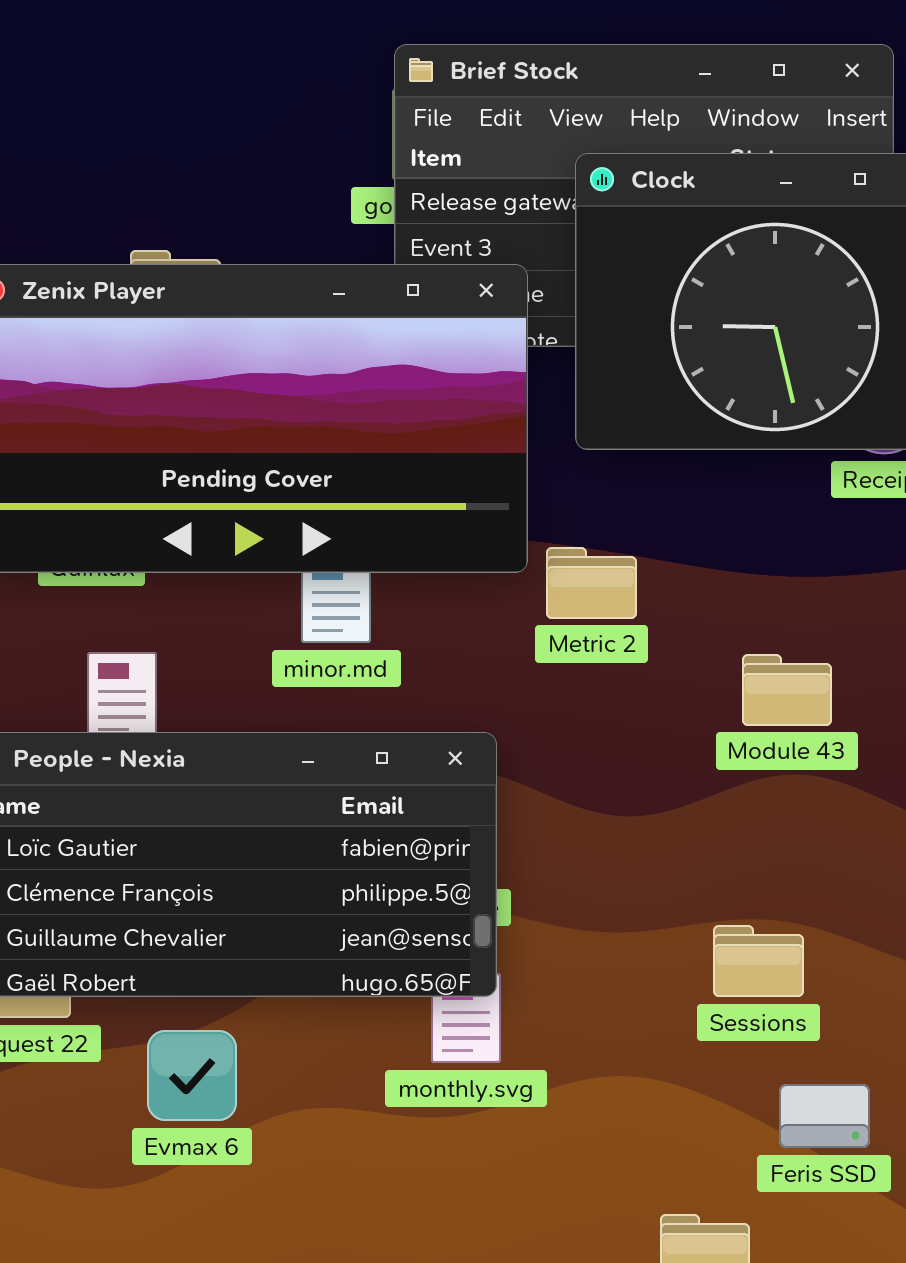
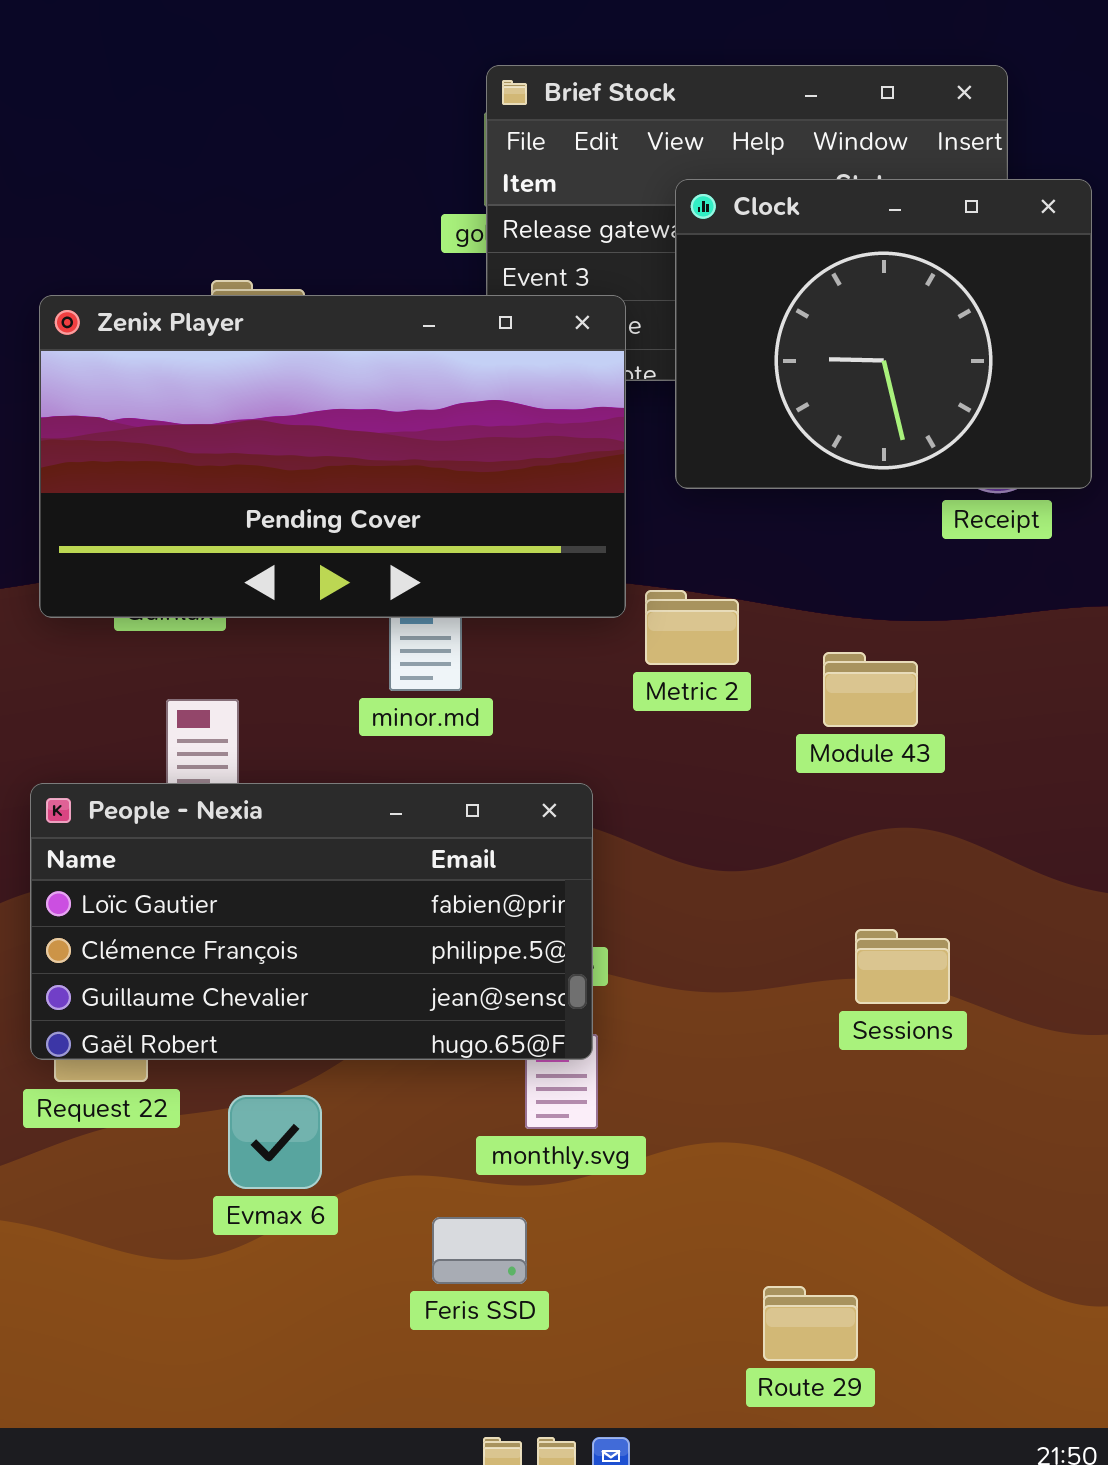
Module 43: [742,654,832,726] -> [823,652,918,727], moved
Sessions: [713,925,804,997] -> [855,929,950,1004], moved
Feris SSD: [779,1084,870,1148] -> [432,1217,527,1284], moved

